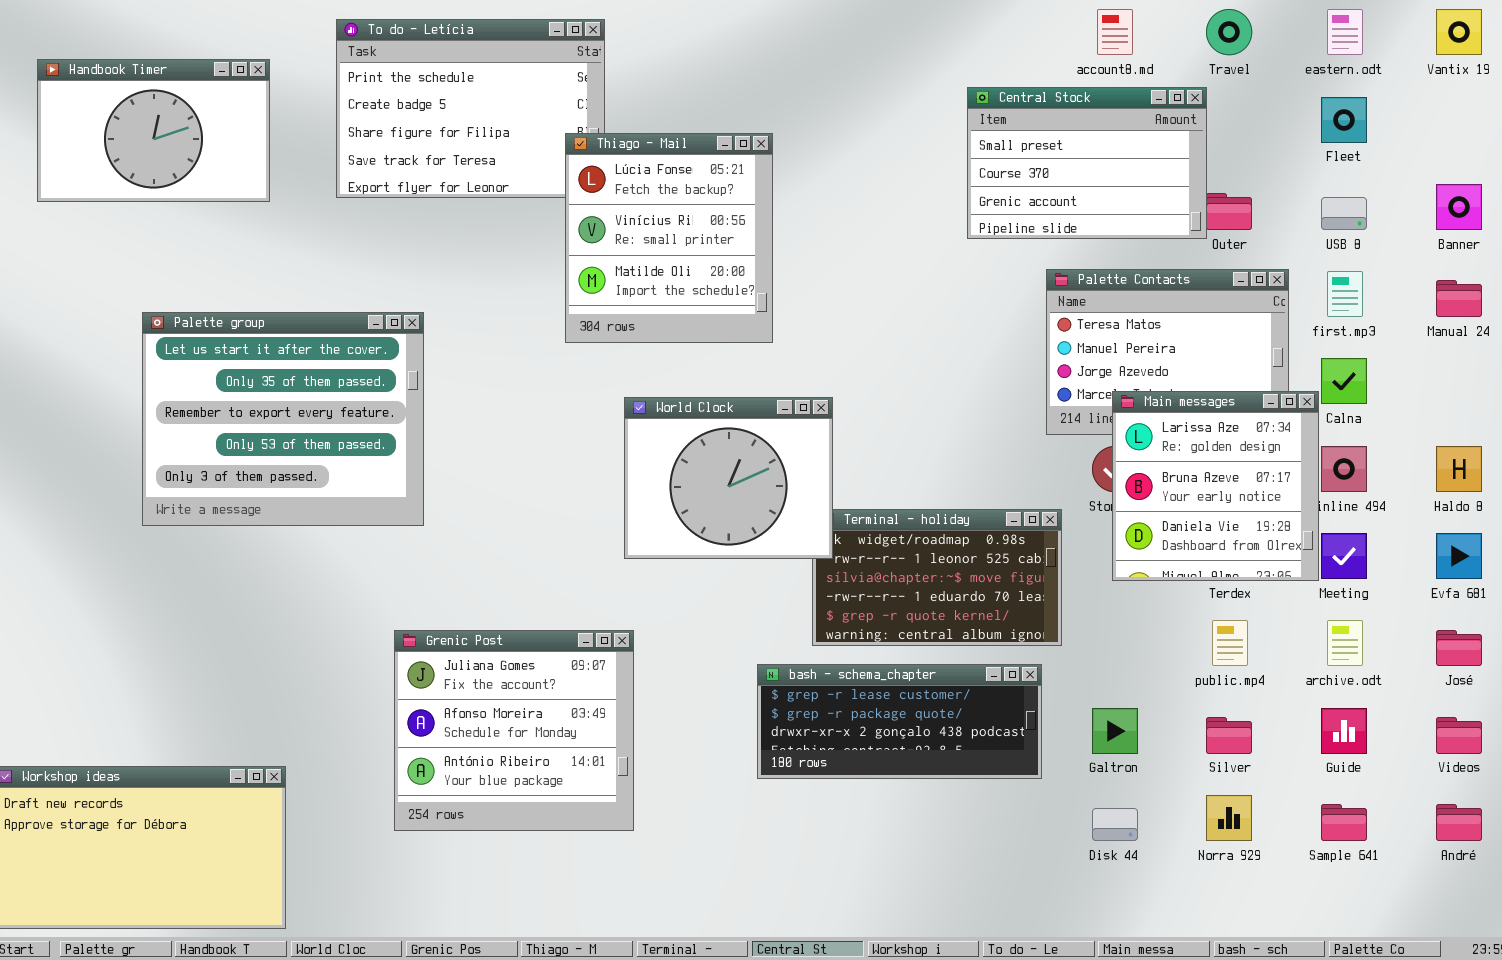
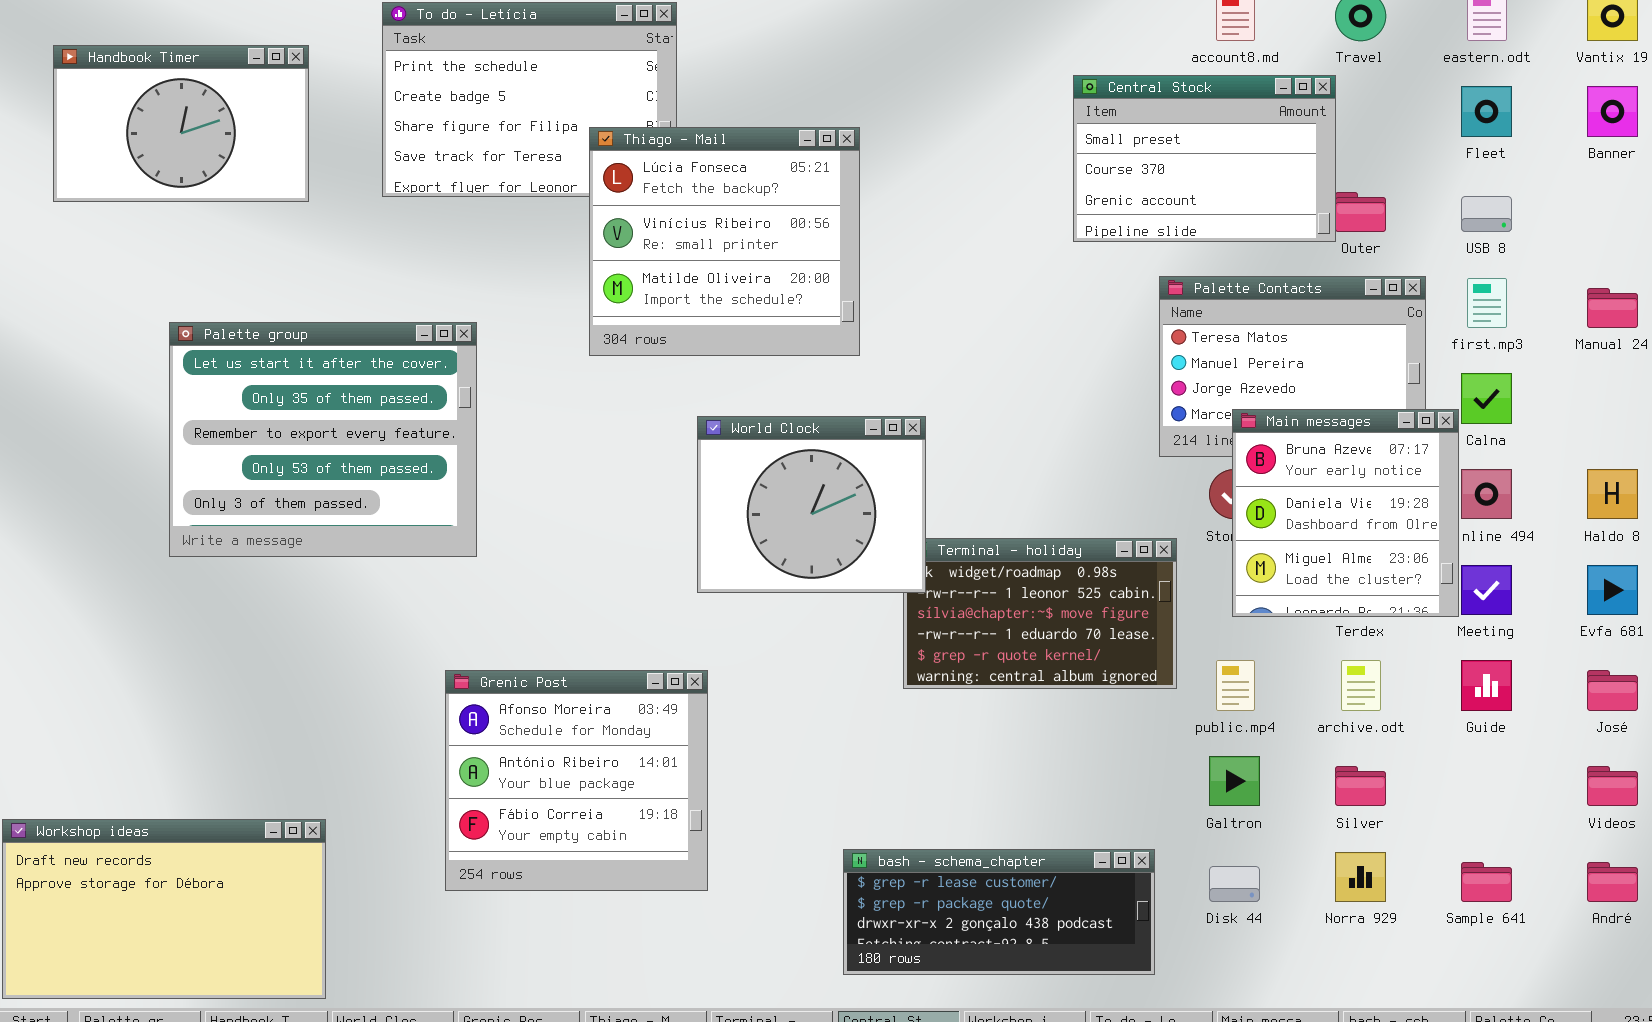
Thiago - Mail: [565,133,773,343] -> [589,127,860,356], resized
Banner: [1436,184,1482,230] -> [1587,86,1638,137], moved
Main messages: [1112,391,1319,581] -> [1232,409,1459,617], scrolled down 1 row
public.mp4: [1212,620,1248,666] -> [1216,660,1255,711], moved
archive.odt: [1327,620,1363,666] -> [1341,660,1381,711], moved
Grenic Post: [394,630,634,831] -> [445,670,708,891], scrolled down 1 row
bash - schema_chapter: [757,664,1042,779] -> [843,849,1155,975], moved
Guide: [1321,708,1367,754] -> [1461,660,1512,711], moved

